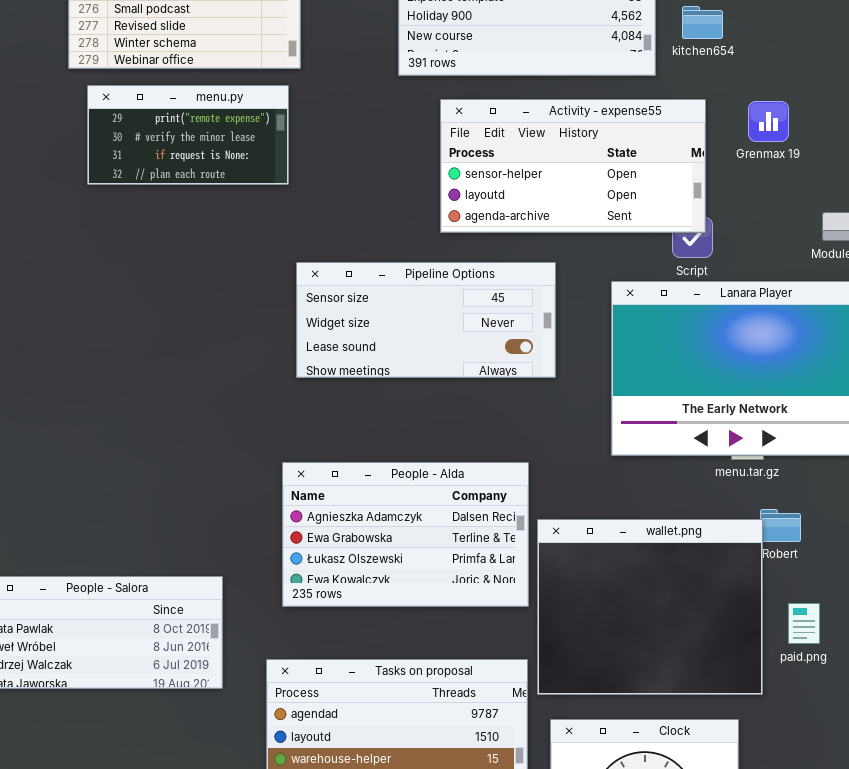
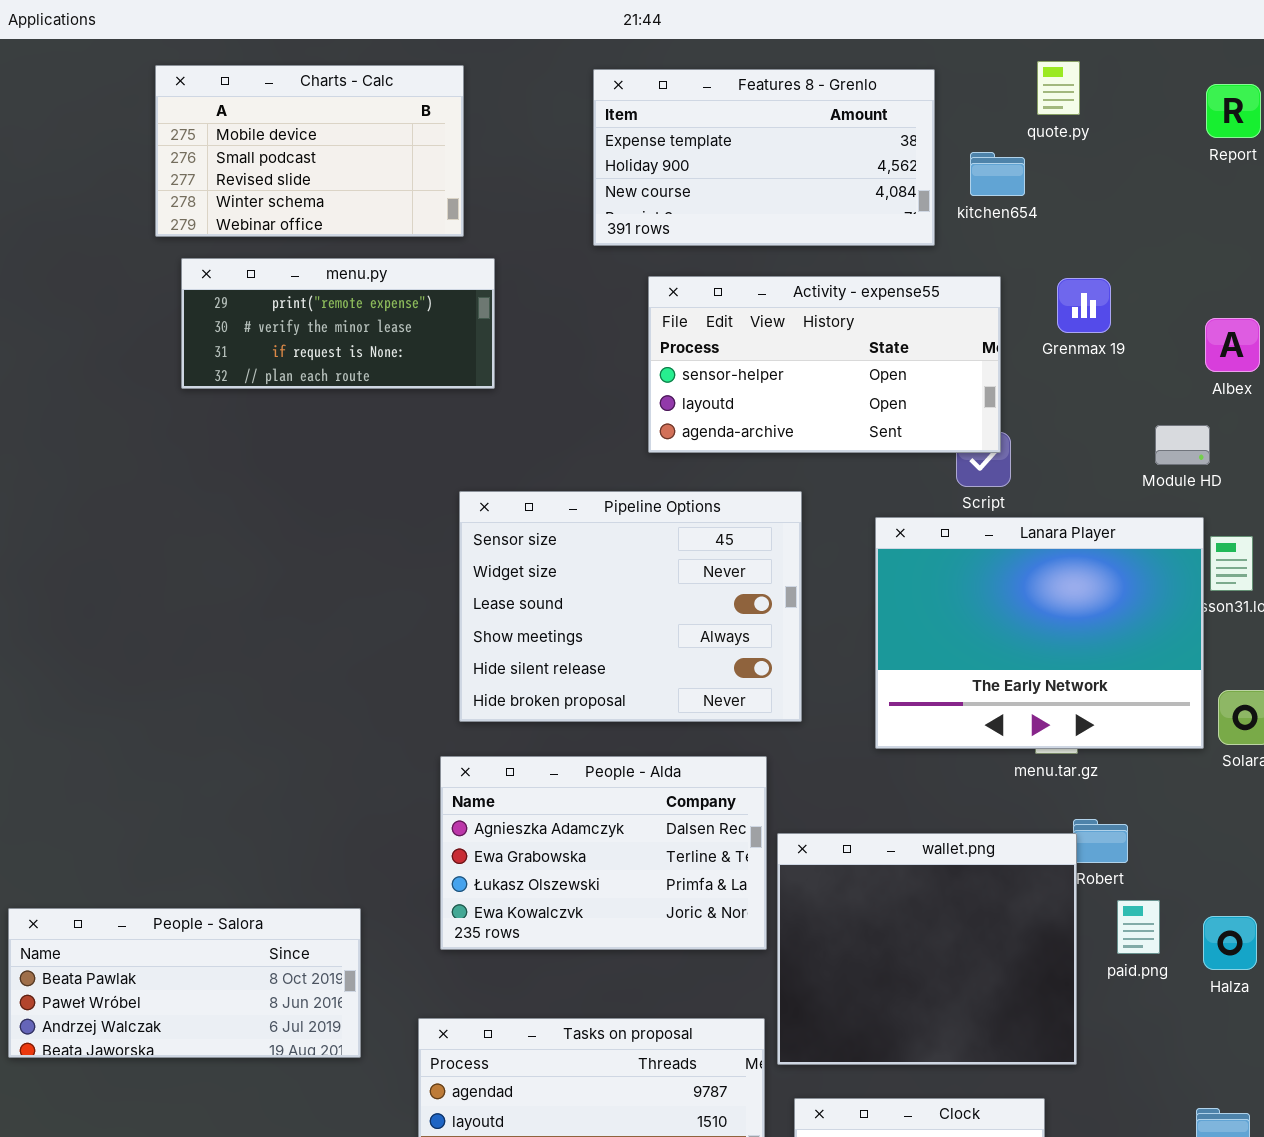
menu.py: [87,85,289,185] -> [181,258,495,389], resized
Pipeline Options: [296,262,556,378] -> [459,491,802,722], resized
paid.png: [788,603,820,644] -> [1117,900,1160,954], moved

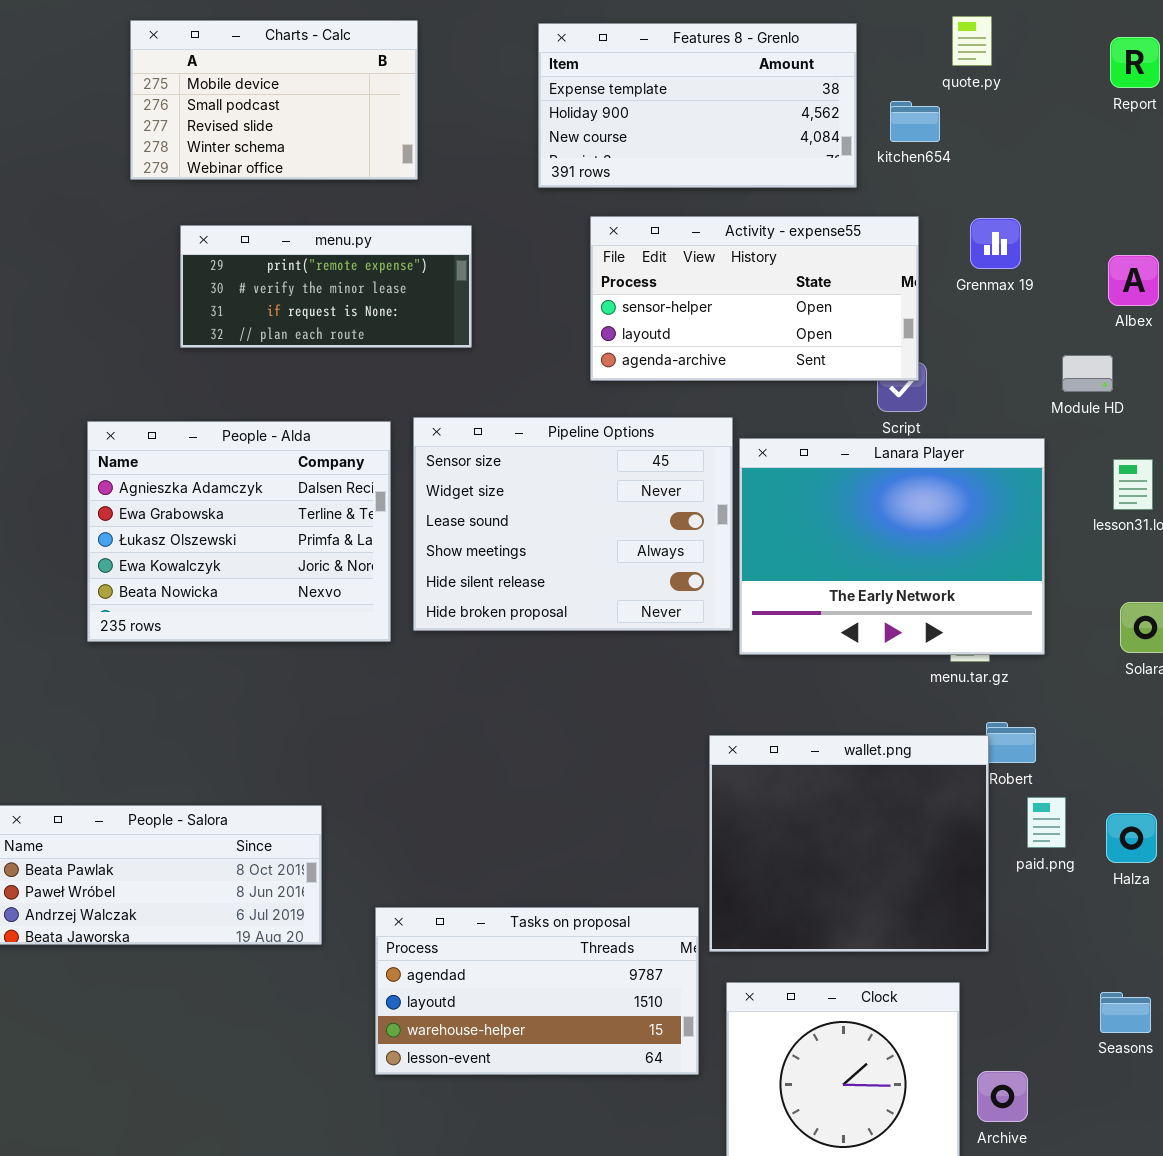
menu.py: [181,258,495,389] -> [180,225,472,348], moved
Lanara Player: [875,517,1204,749] -> [739,438,1045,655], moved
People - Alda: [440,756,767,950] -> [87,421,391,642], moved, resized

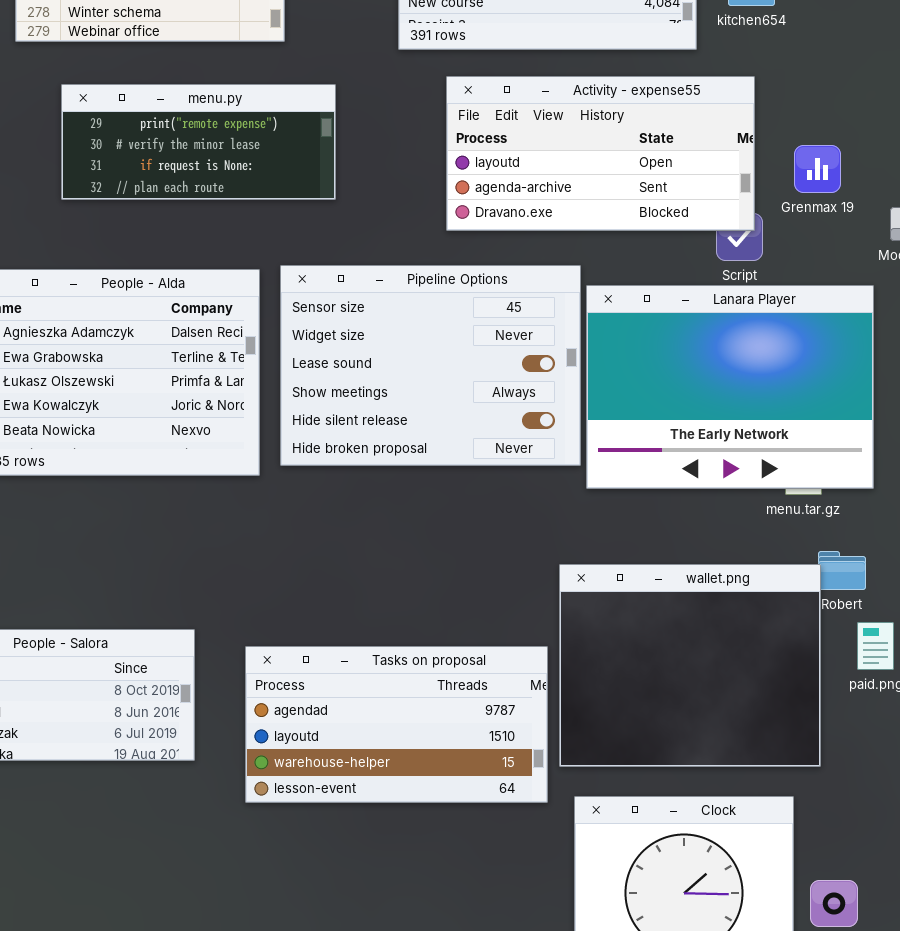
Activity - expense55: [590,216,919,381] -> [446,76,755,231], scrolled down 1 row
Grenmax 19: [970,218,1021,269] -> [794,145,841,193], moved
Tasks on proposal: [375,907,699,1075] -> [245,646,548,803], moved

